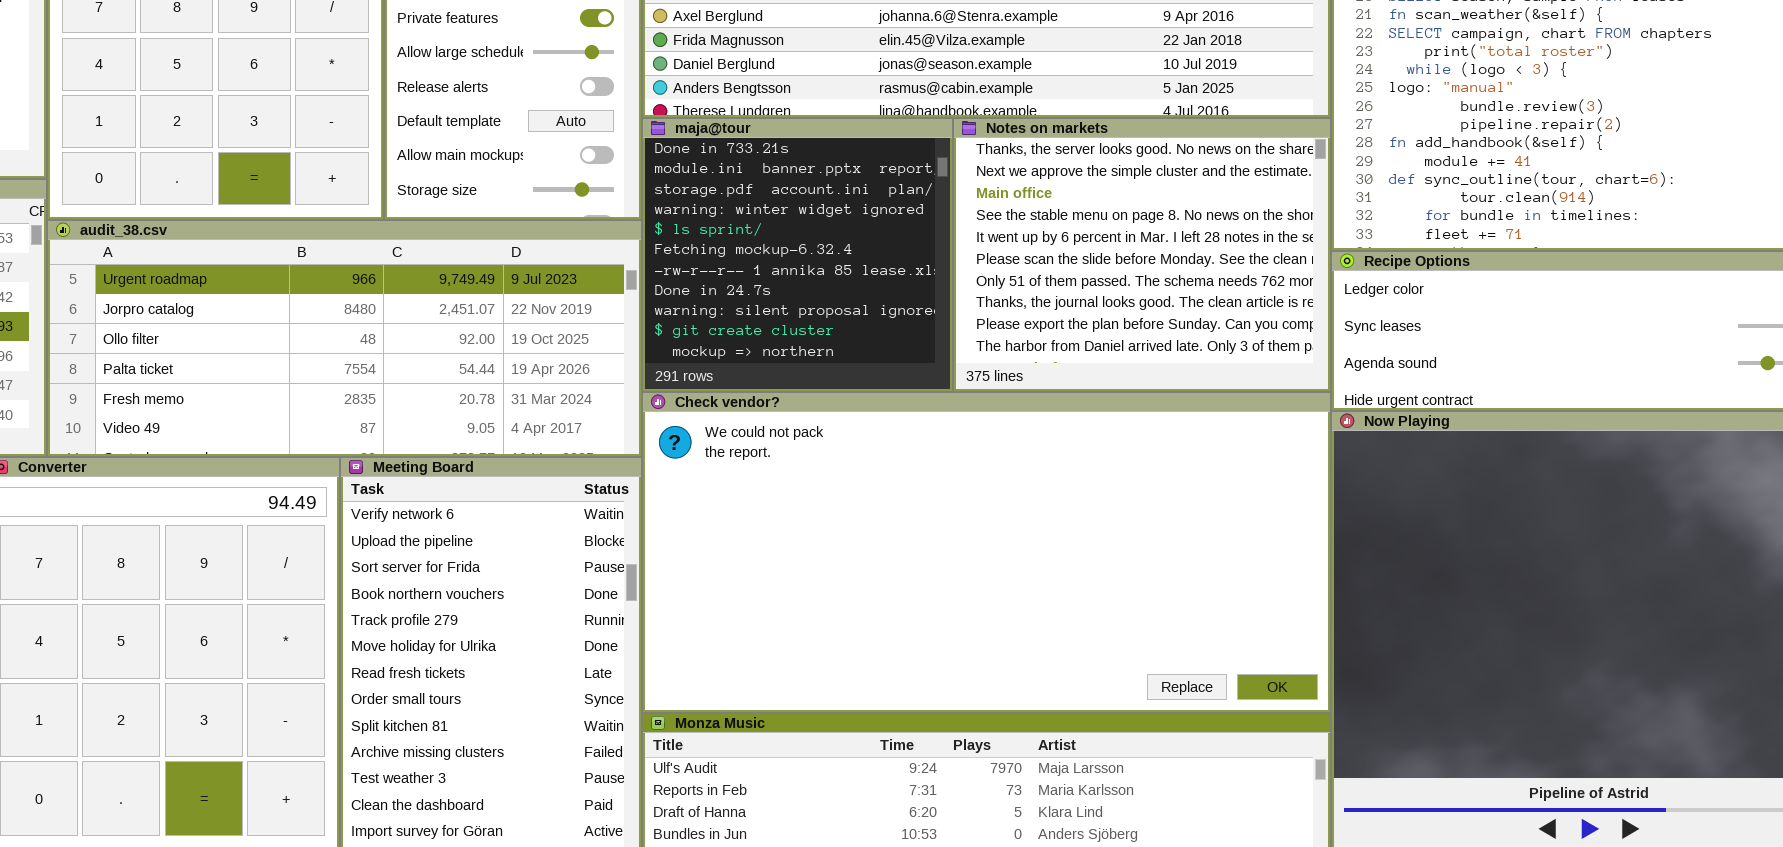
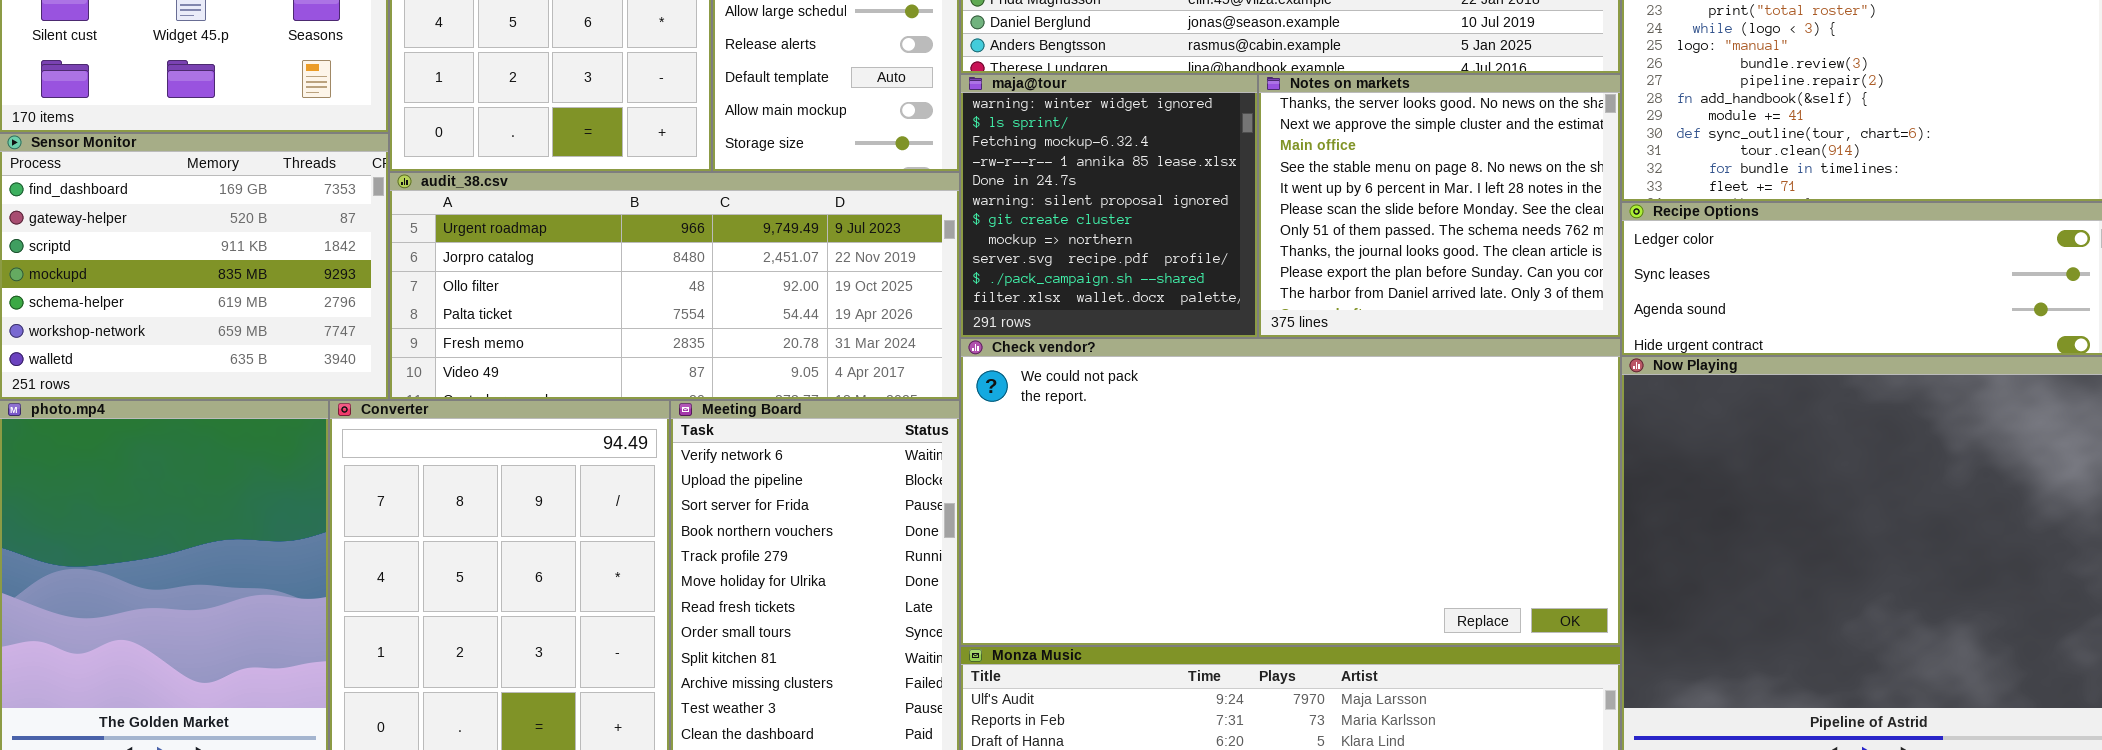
maja@tour: [642,118,953,392] -> [960,74,1258,338], scrolled down 3 rows

